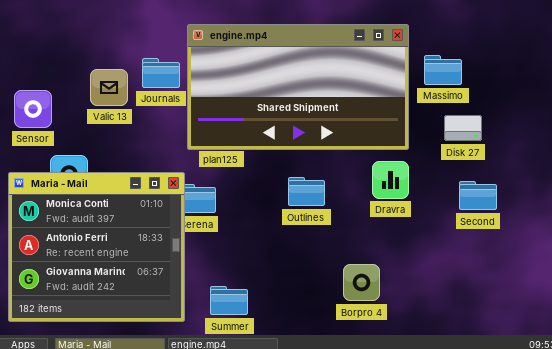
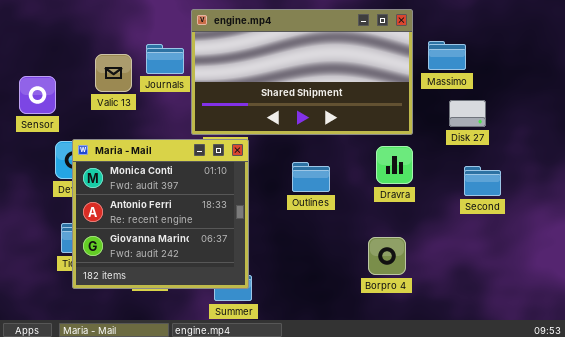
Maria - Mail: [8,172,185,322] -> [72,139,249,289], moved
Borpro 4: [343,264,380,301] -> [368,237,406,275], moved

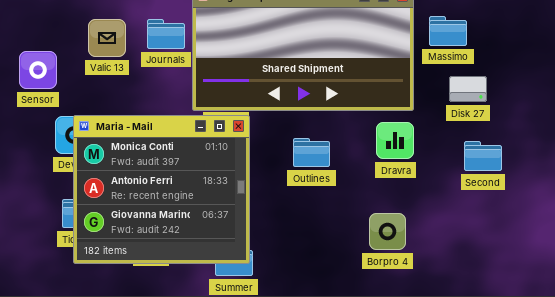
Valic 13: [95,54,132,92] -> [88,19,126,57], moved

